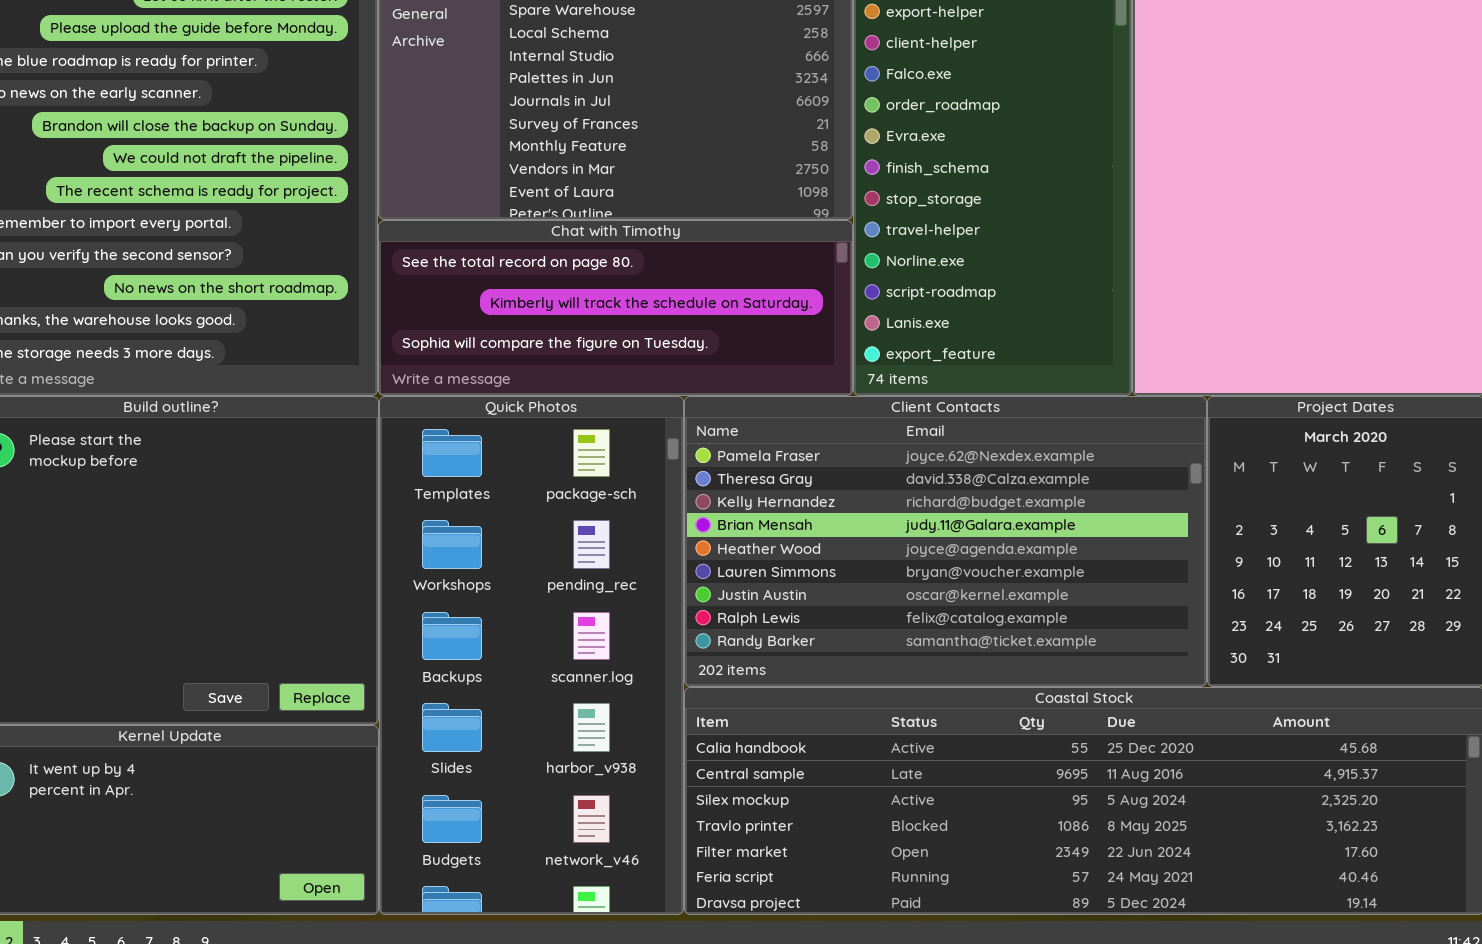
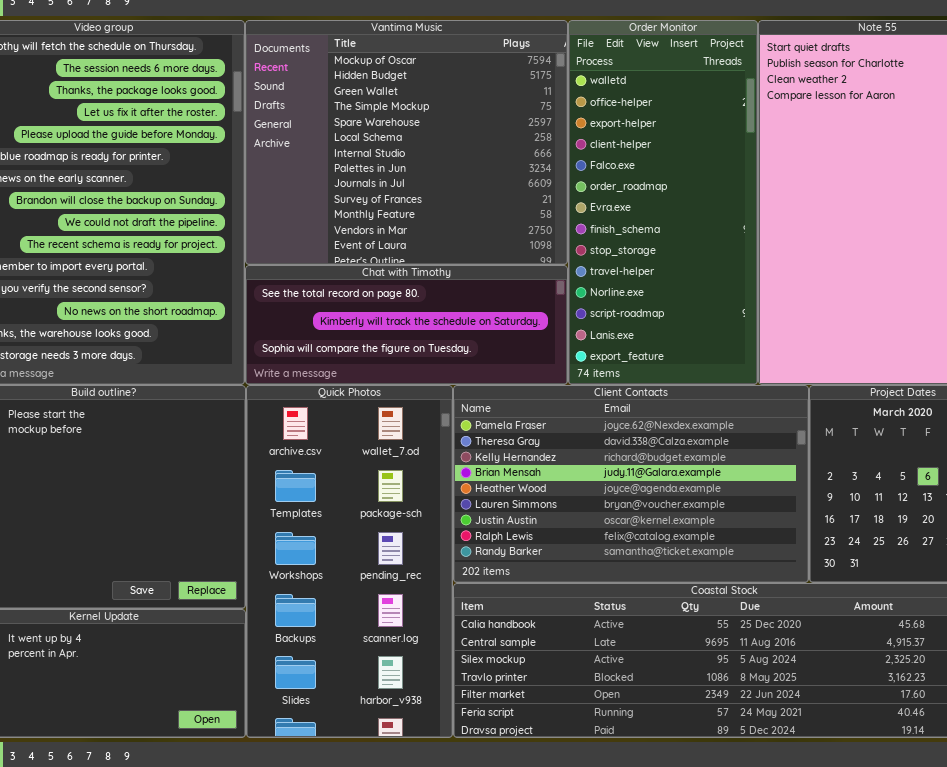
Quick Photos: [379,396,684,915] -> [246,385,453,738], scrolled up 1 row

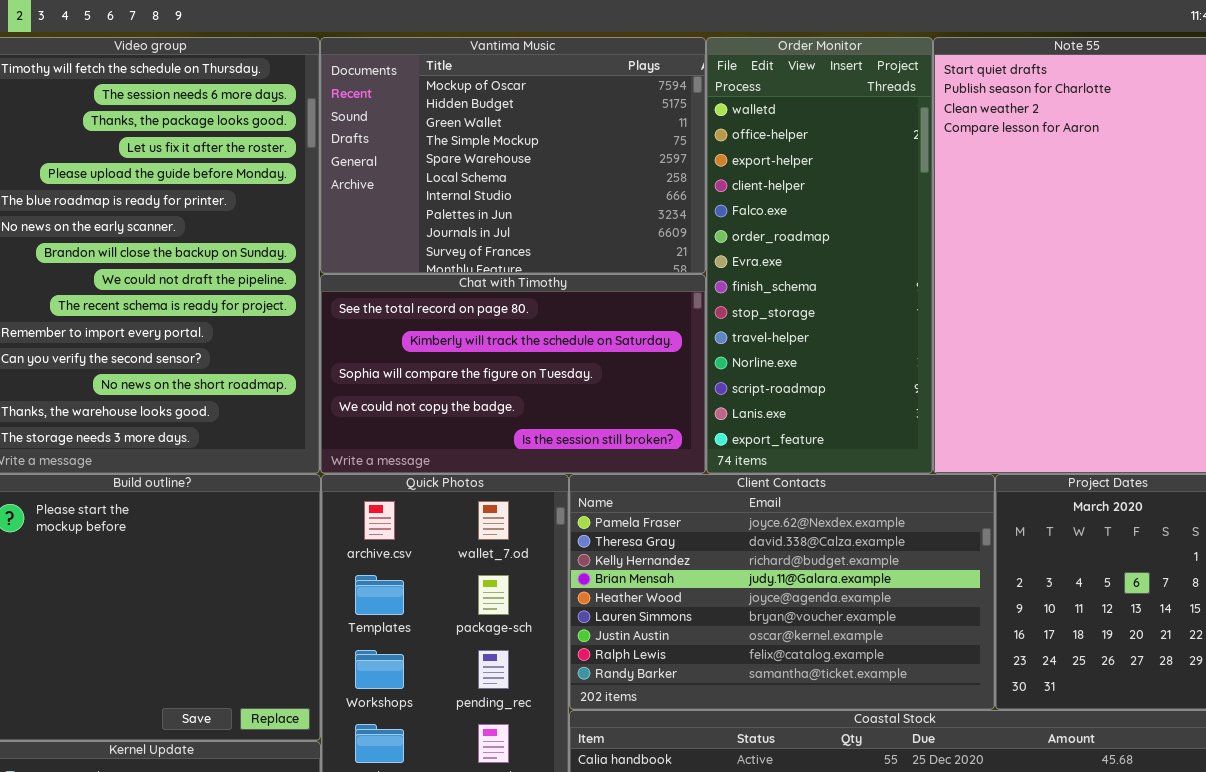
Vantima Music: [245,20,568,265] -> [320,37,706,274], resized
Chat with Timothy: [245,265,568,385] -> [320,274,706,474], resized

